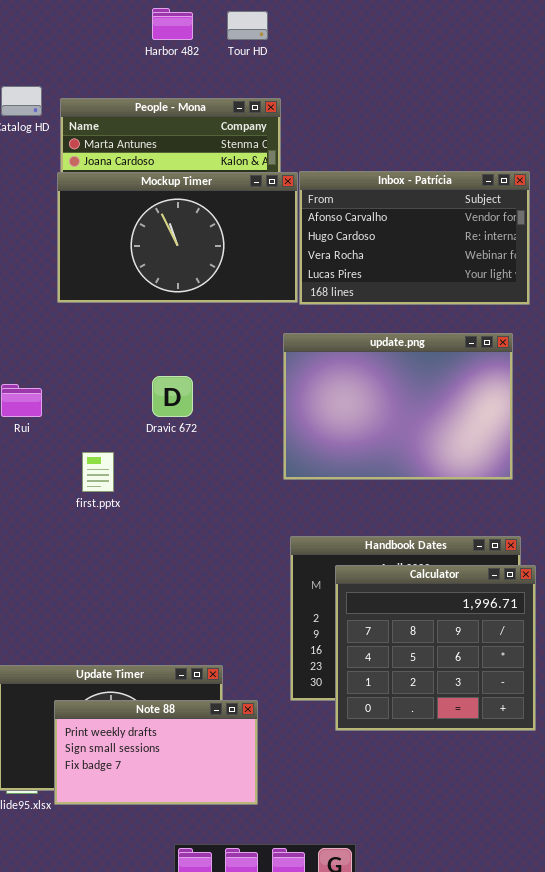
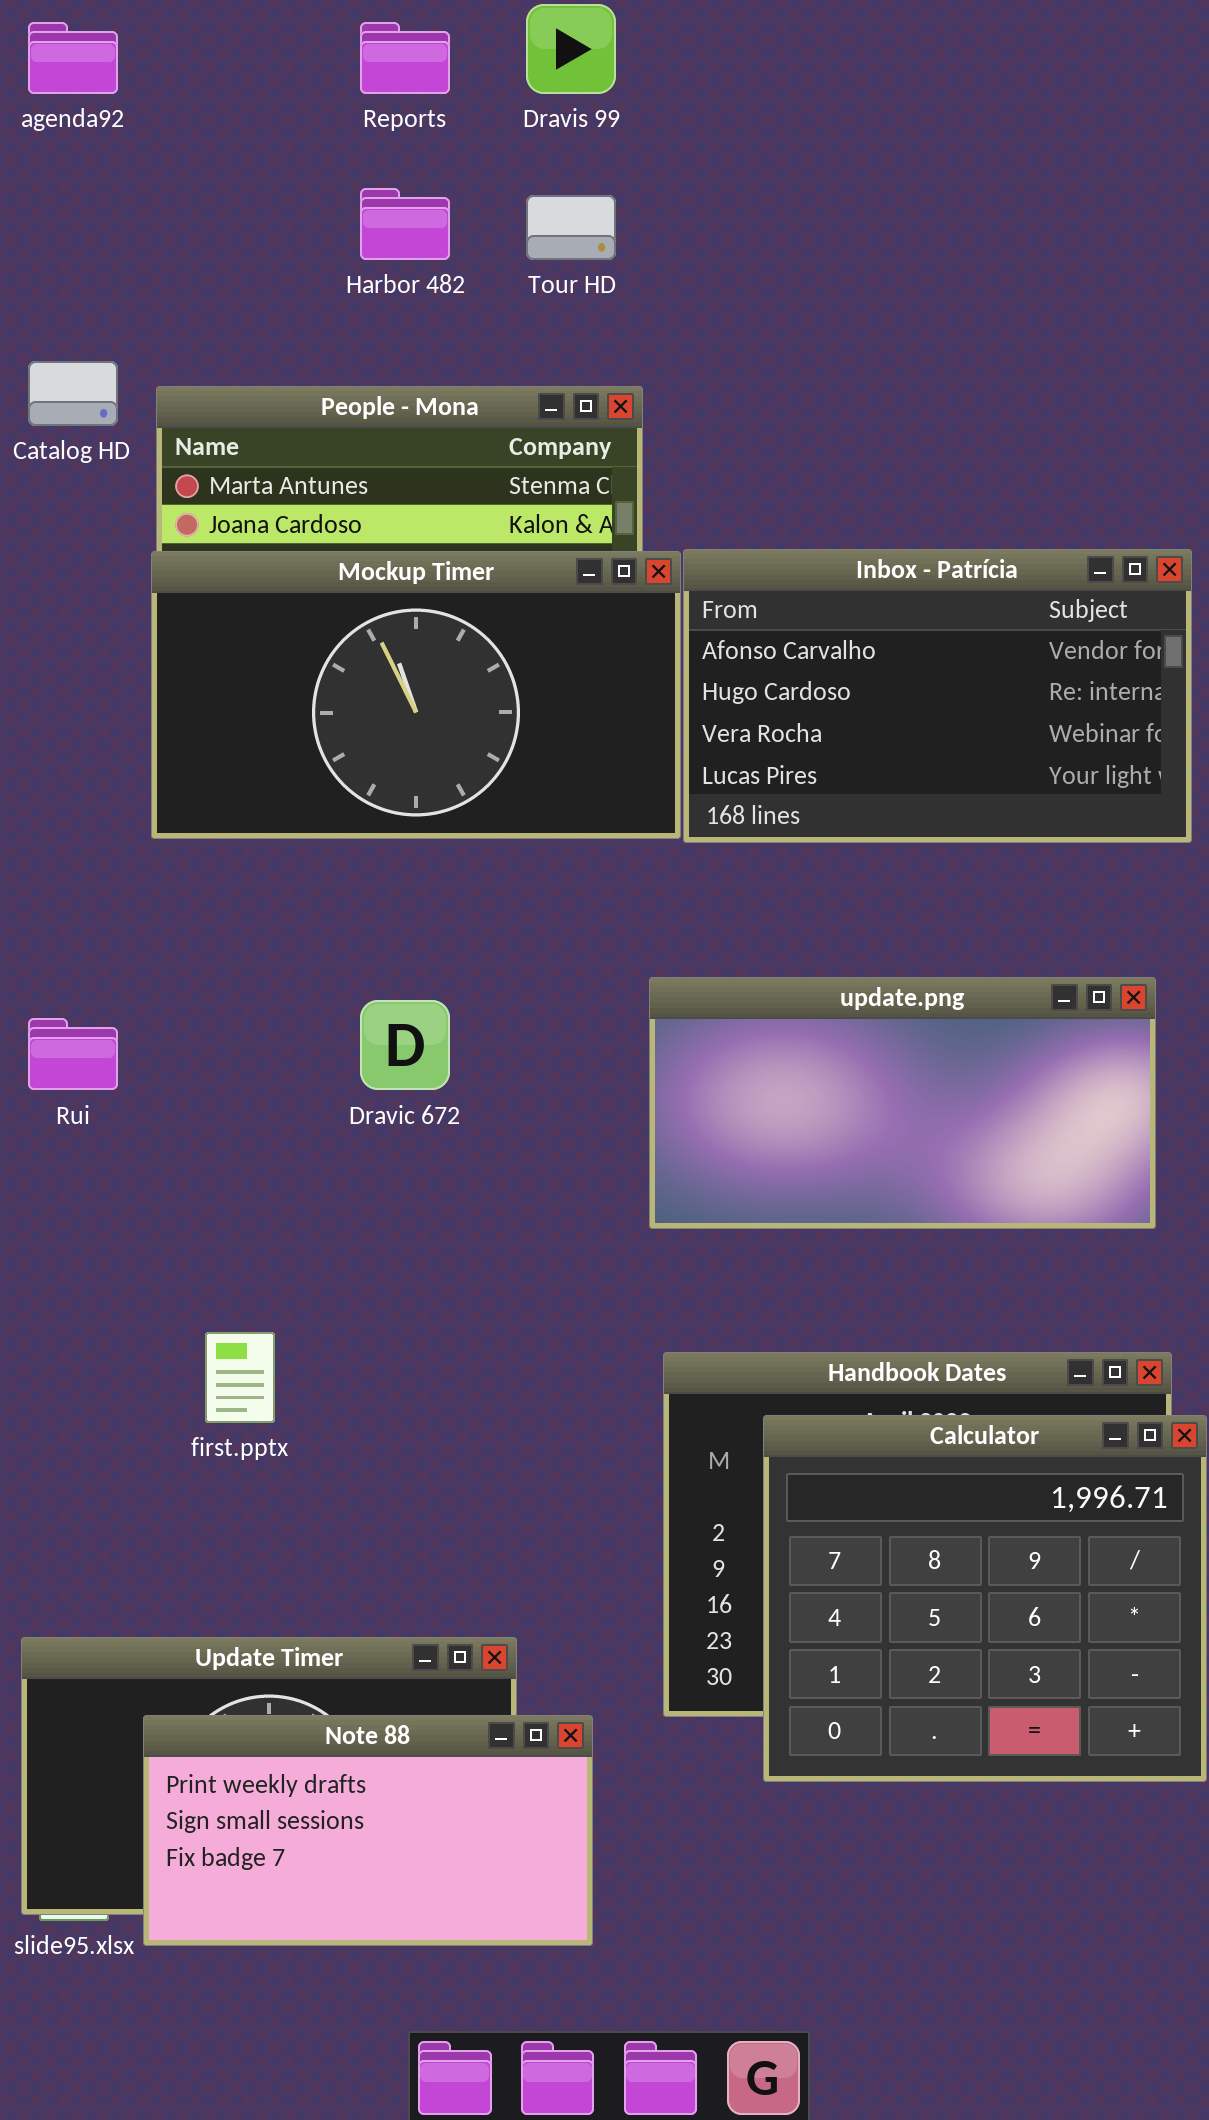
update.png: [283,333,513,480] -> [649,977,1156,1229], resized
first.pptx: [82,452,114,492] -> [205,1332,275,1423], moved

